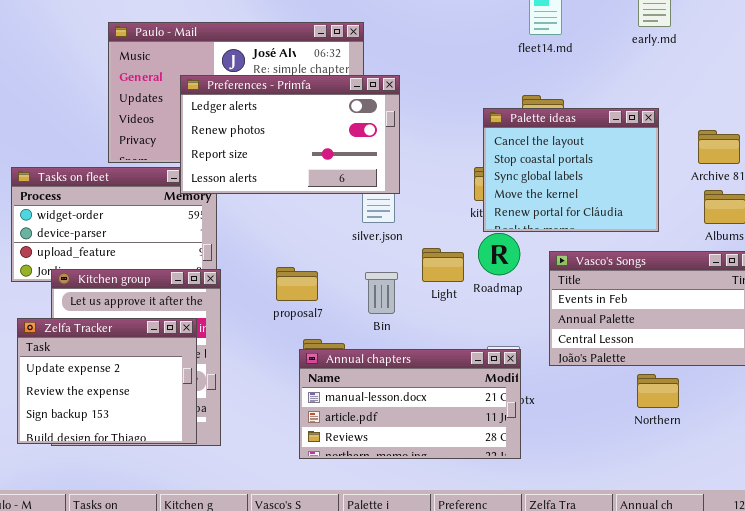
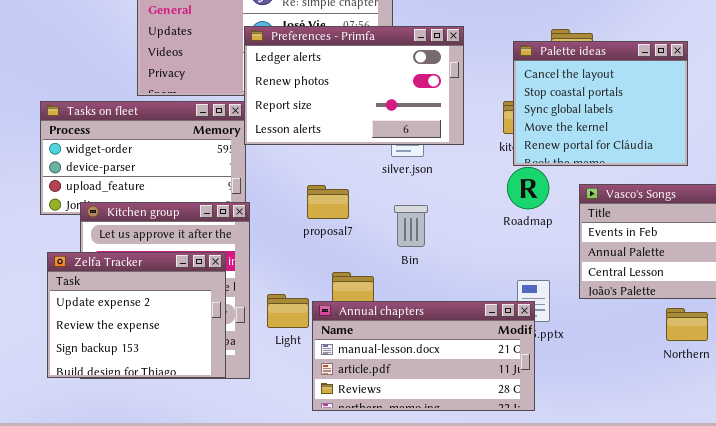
Preferences - Primfa: [180,75,400,194] -> [244,26,464,145], moved
Light: [422,248,464,282] -> [267,294,309,328], moved
proposal7: [276,267,318,301] -> [307,185,349,219], moved
Annual chapters: [299,349,521,459] -> [312,301,535,411], moved

